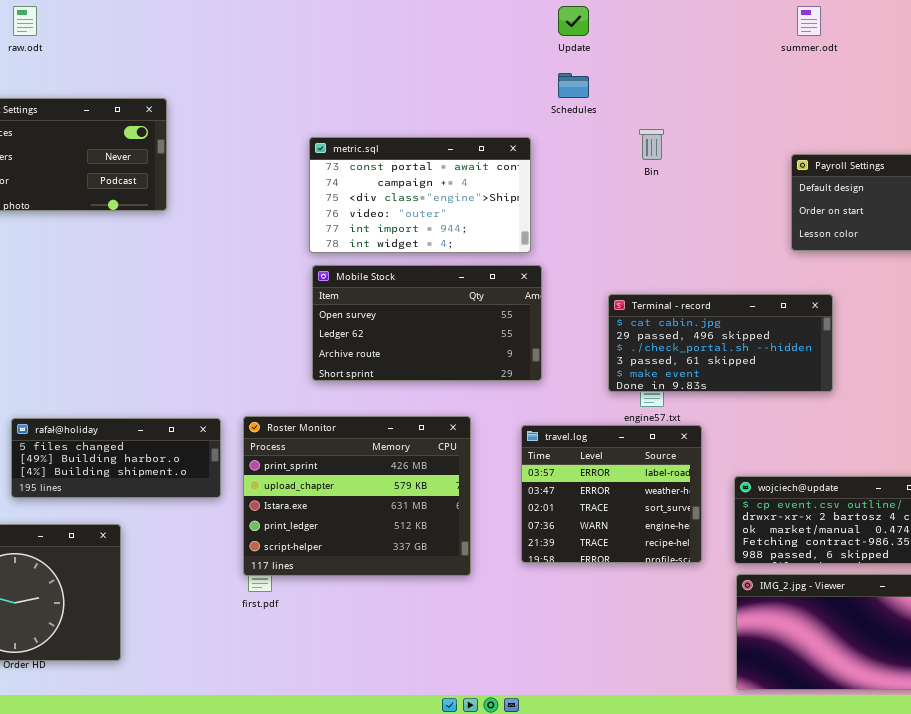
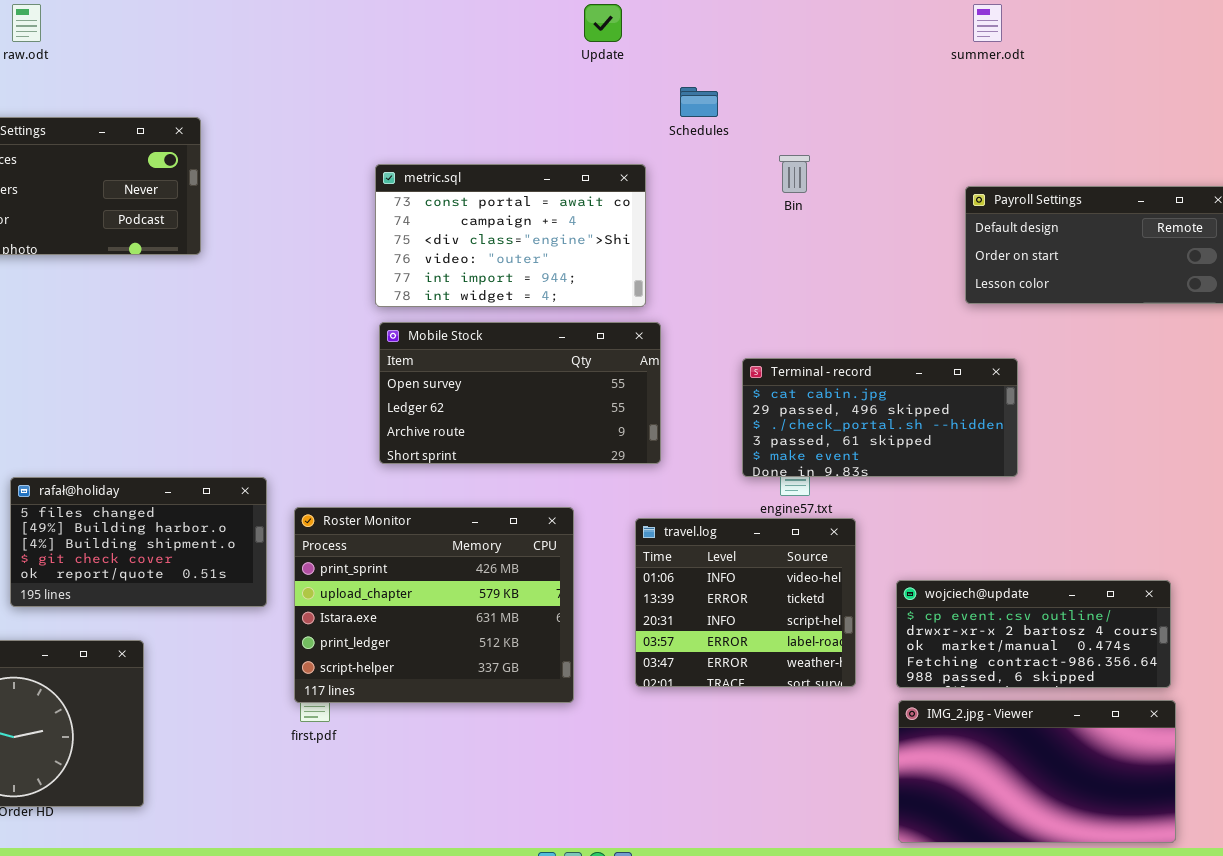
Update: [558,6,589,36] -> [584,4,622,42], moved
rafał@holiday: [11,418,221,498] -> [10,477,267,607], resized
travel.log: [521,425,702,563] -> [635,518,856,687], scrolled up 3 rows

